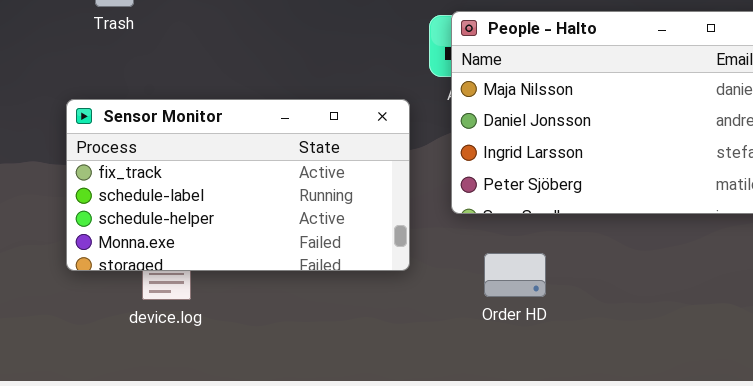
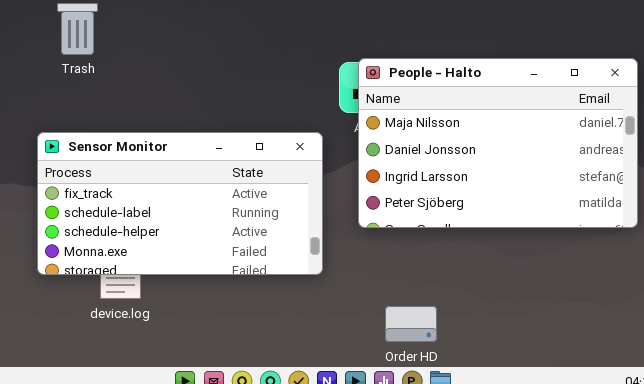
Order HD: [484,253,546,297] -> [385,306,437,342], moved

